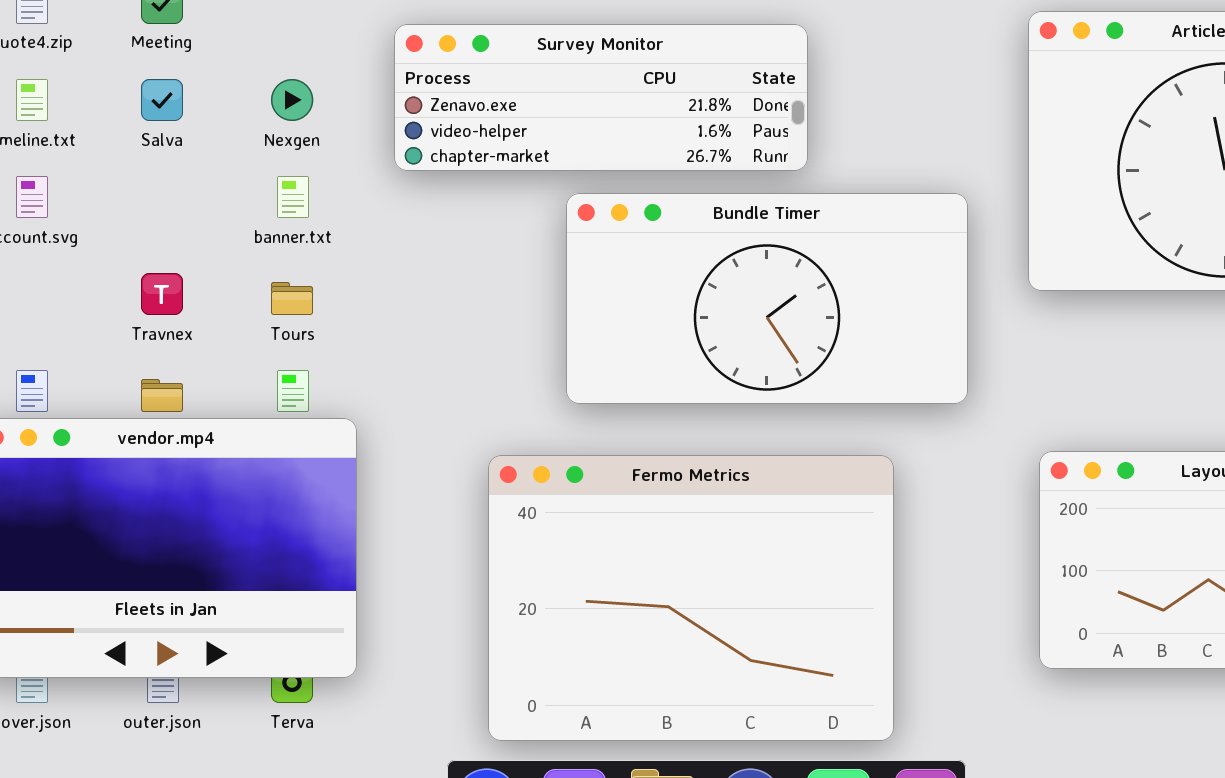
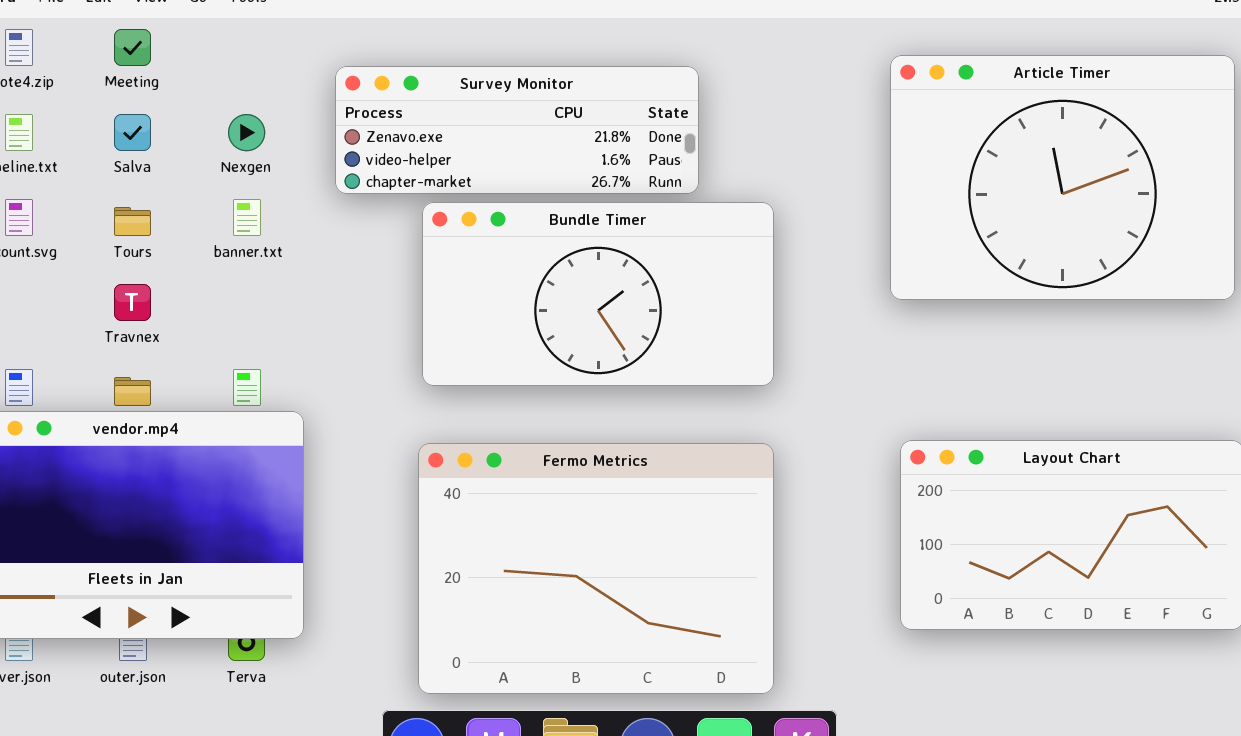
Bundle Timer: [566,193,968,404] -> [422,202,774,386], moved
Tours: [271,282,313,315] -> [114,207,151,236], moved

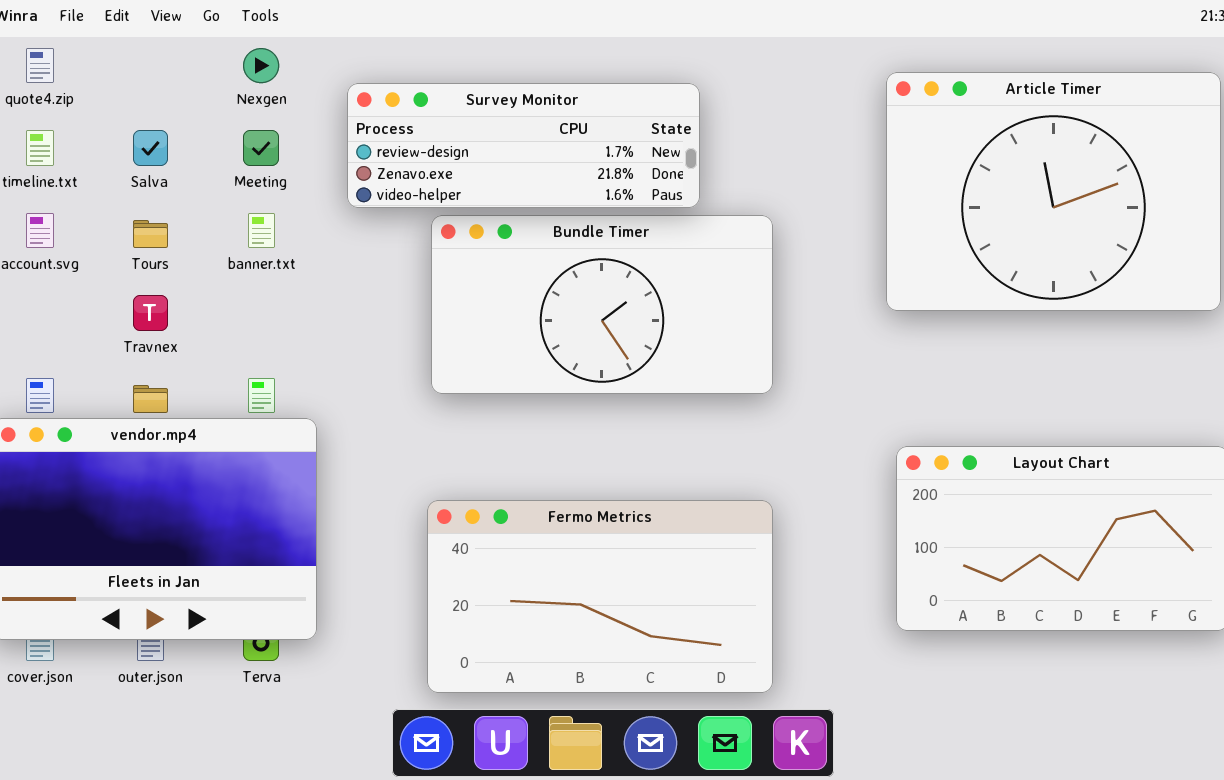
Meeting: [114,29,151,66] -> [243,130,279,166], moved
Survey Monitor: [335,66,699,194] -> [347,83,700,208], scrolled up 1 row
Nexgen: [228,114,265,151] -> [243,48,279,83], moved
Fermo Metrics: [418,443,774,694] -> [427,500,773,693], resized

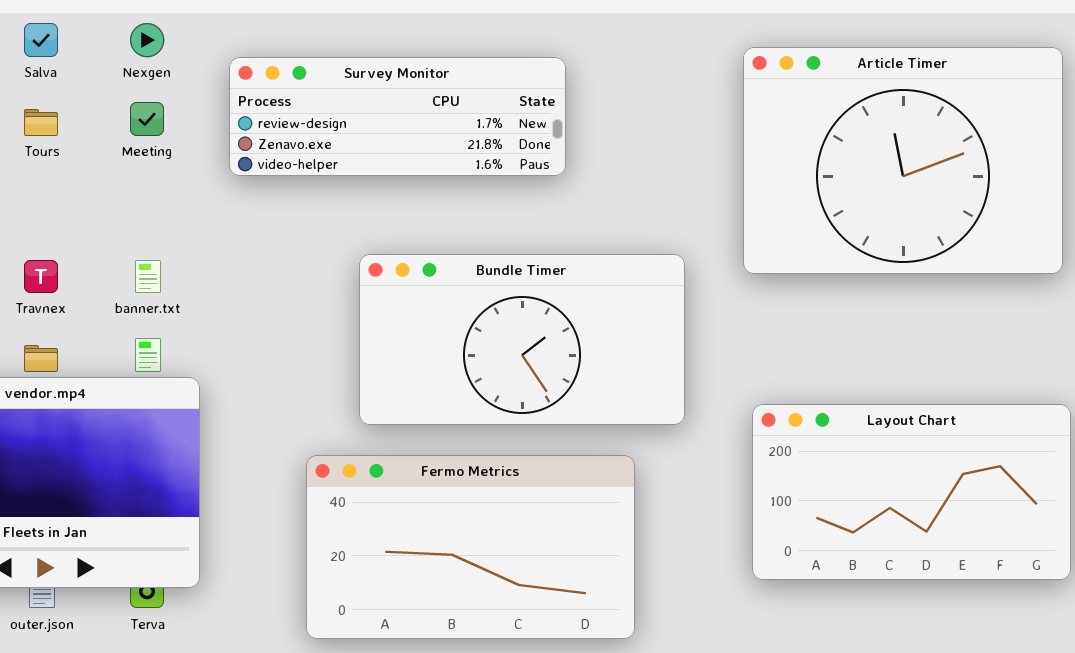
Salva: [133,130,168,166] -> [24,23,58,57], moved
banner.txt: [248,213,275,248] -> [135,260,161,293], moved
Bundle Timer: [431,215,773,394] -> [359,254,685,425], moved
Tours: [133,220,168,248] -> [24,109,58,136], moved

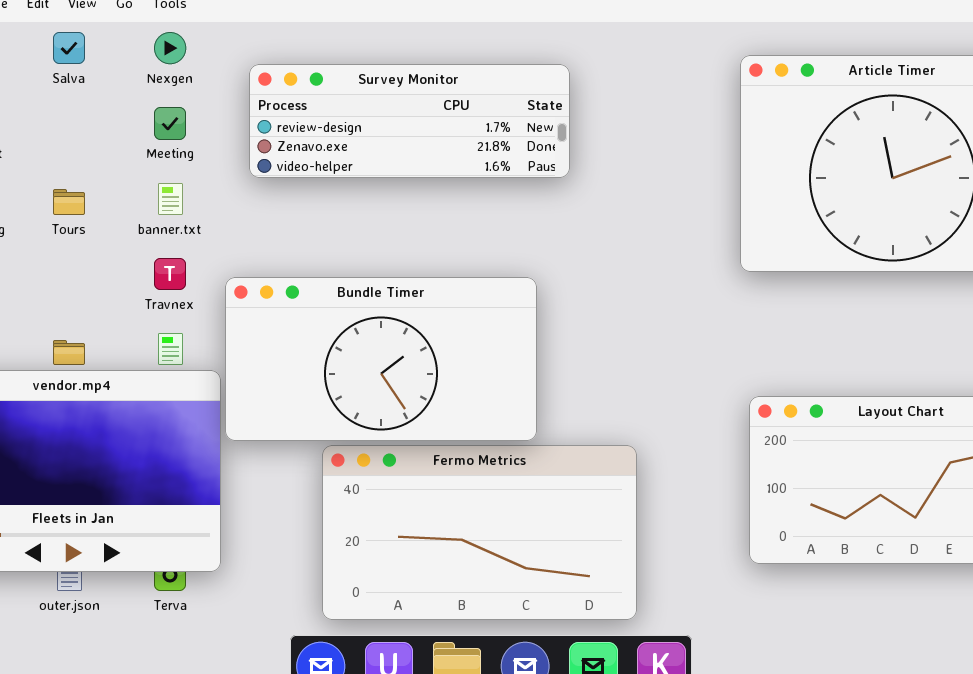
Tours: [24,109,58,136] -> [53,189,85,215], moved
Bundle Timer: [359,254,685,425] -> [225,277,537,441], moved
Travnex: [24,260,58,293] -> [154,258,186,290], moved
banner.txt: [135,260,161,293] -> [158,183,183,215], moved

